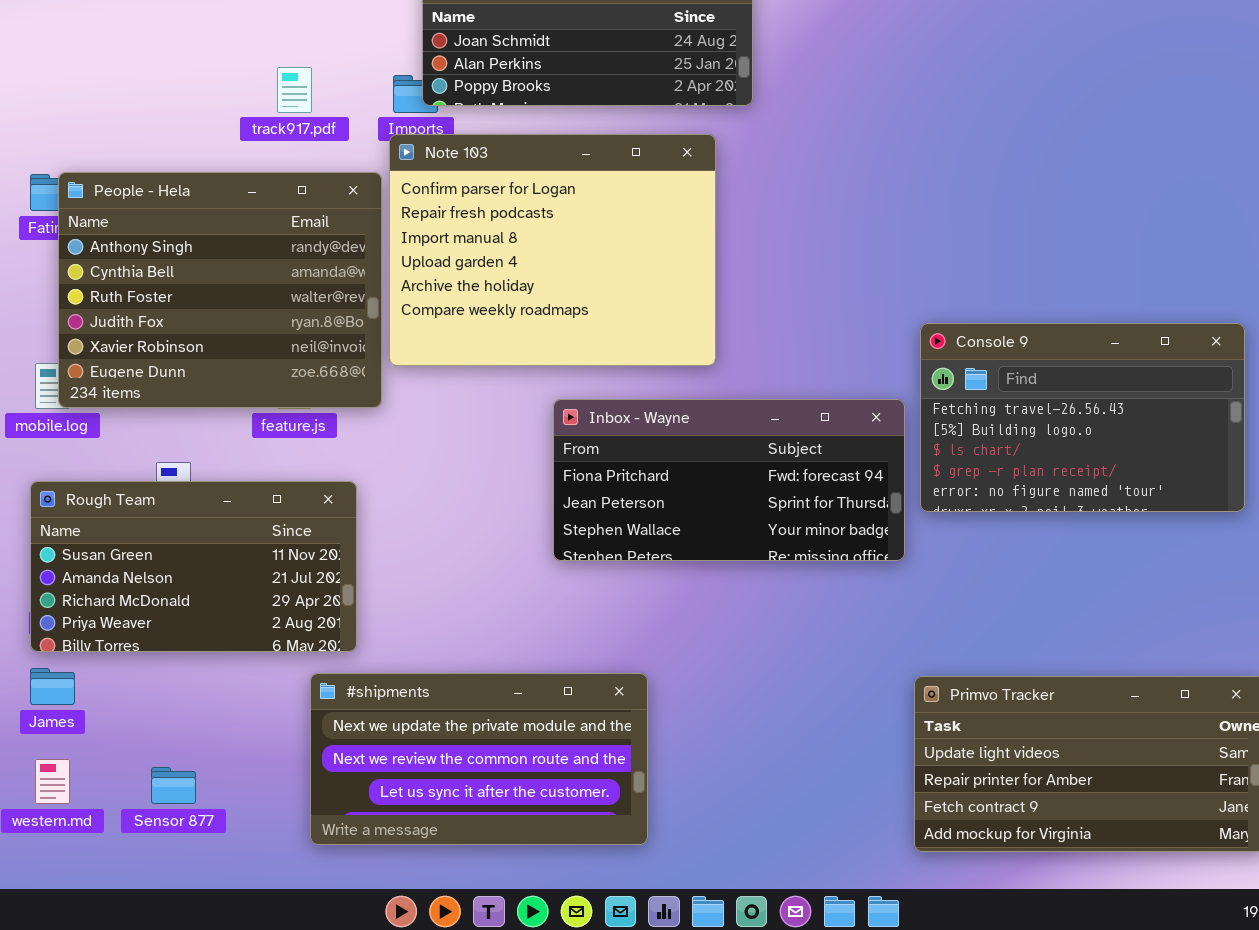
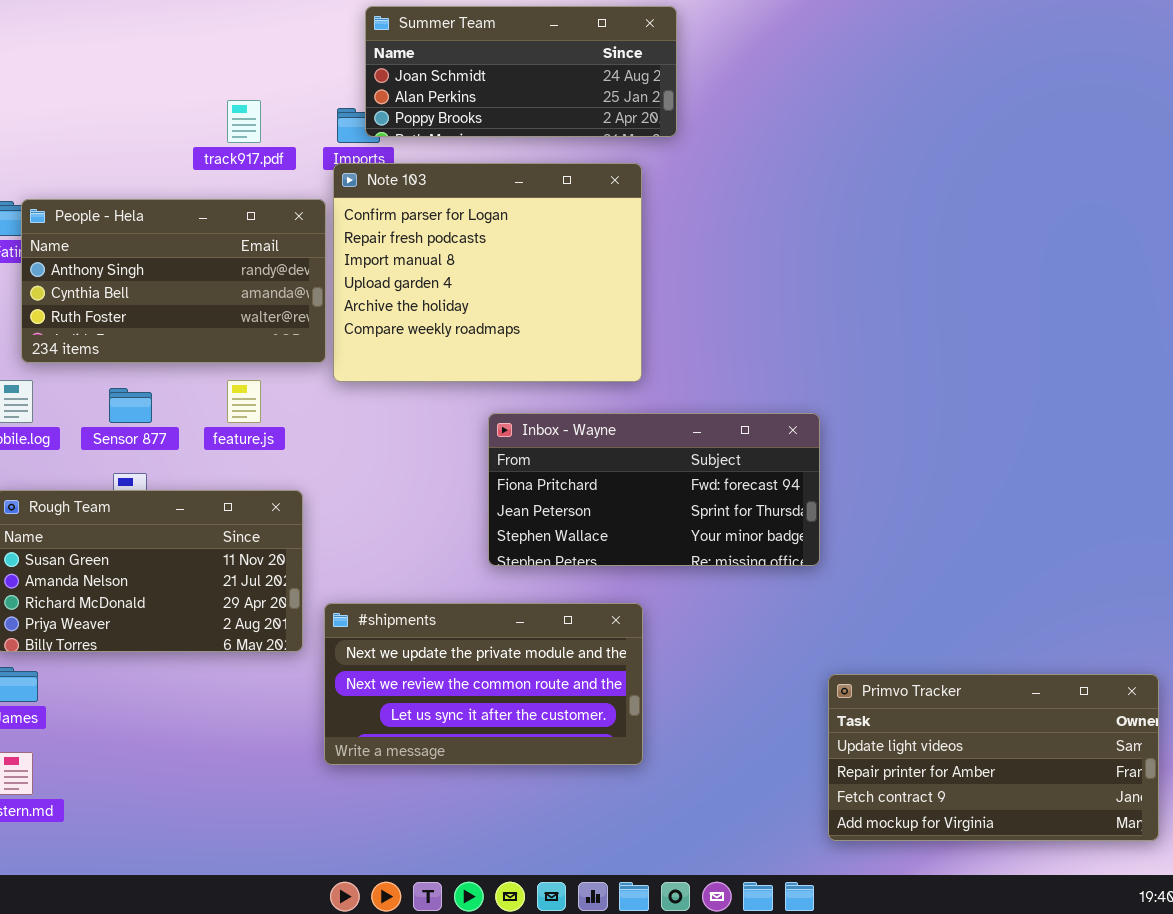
People - Hela: [58,172,382,408] -> [21,199,326,363], resized
Console 9: [920,323,1245,512] -> none, closed
#shipments: [310,673,648,845] -> [324,603,643,765], moved
Sensor 877: [151,767,196,804] -> [109,388,152,423], moved

